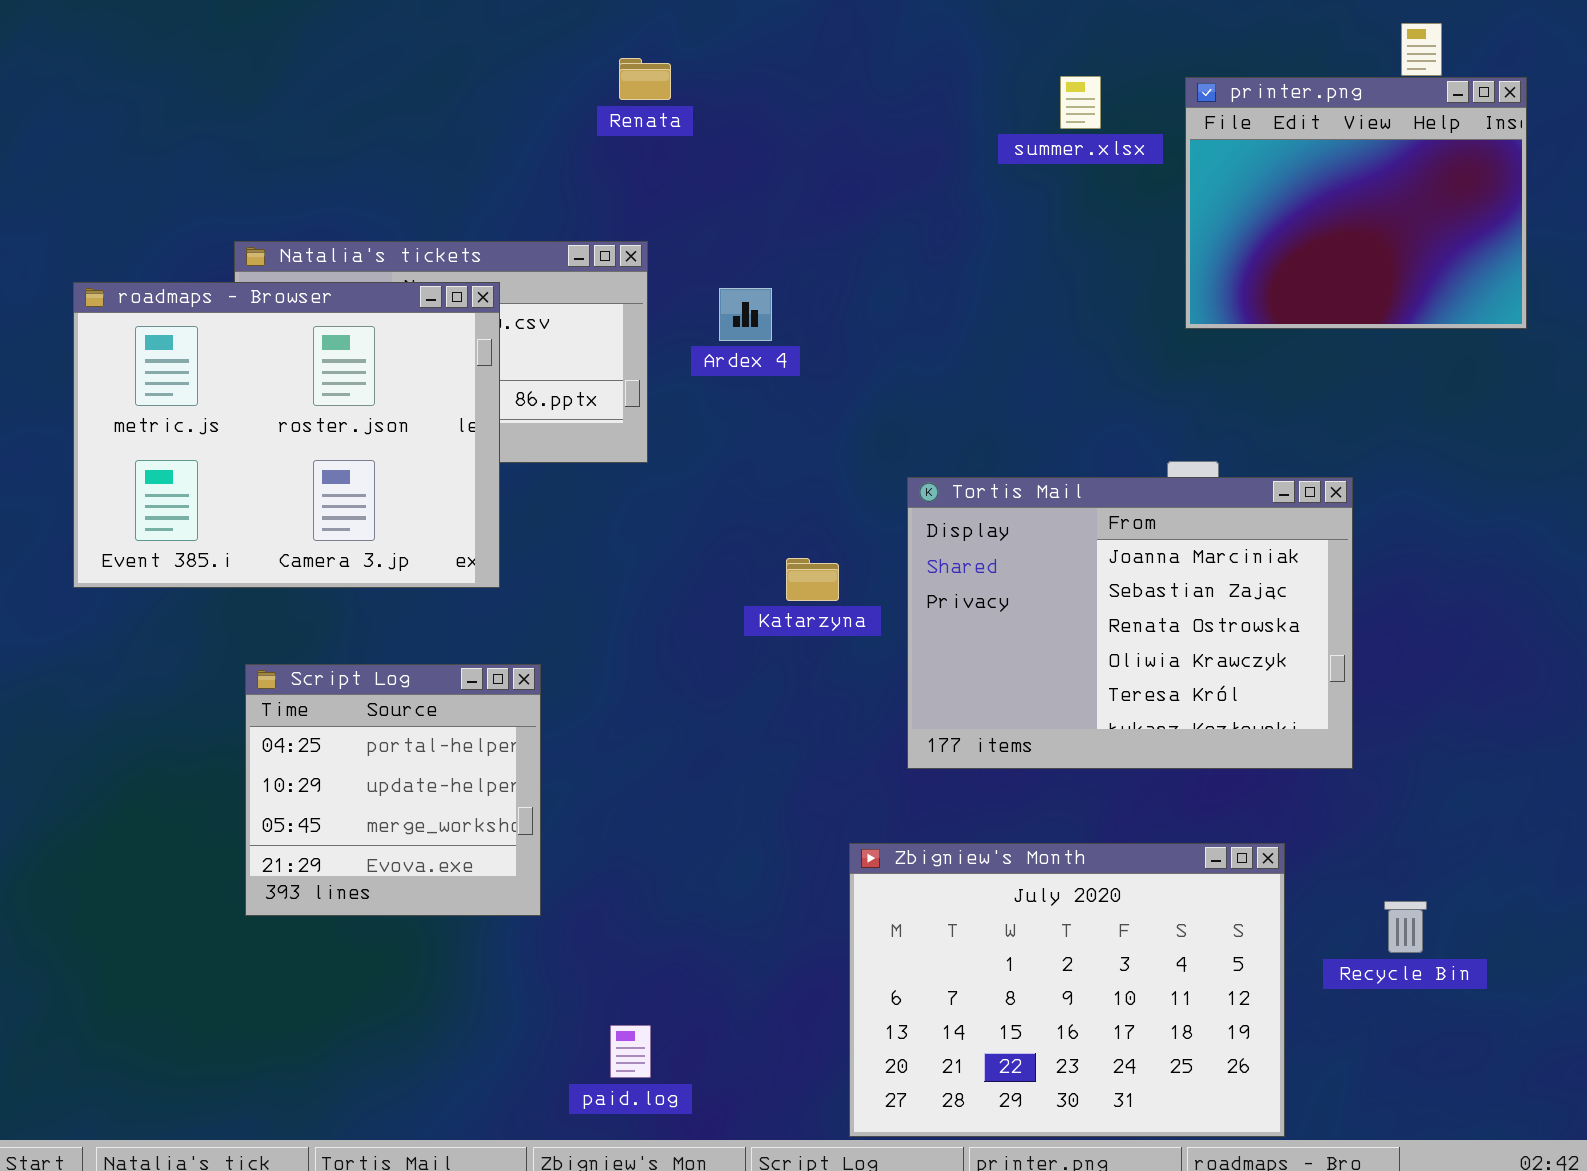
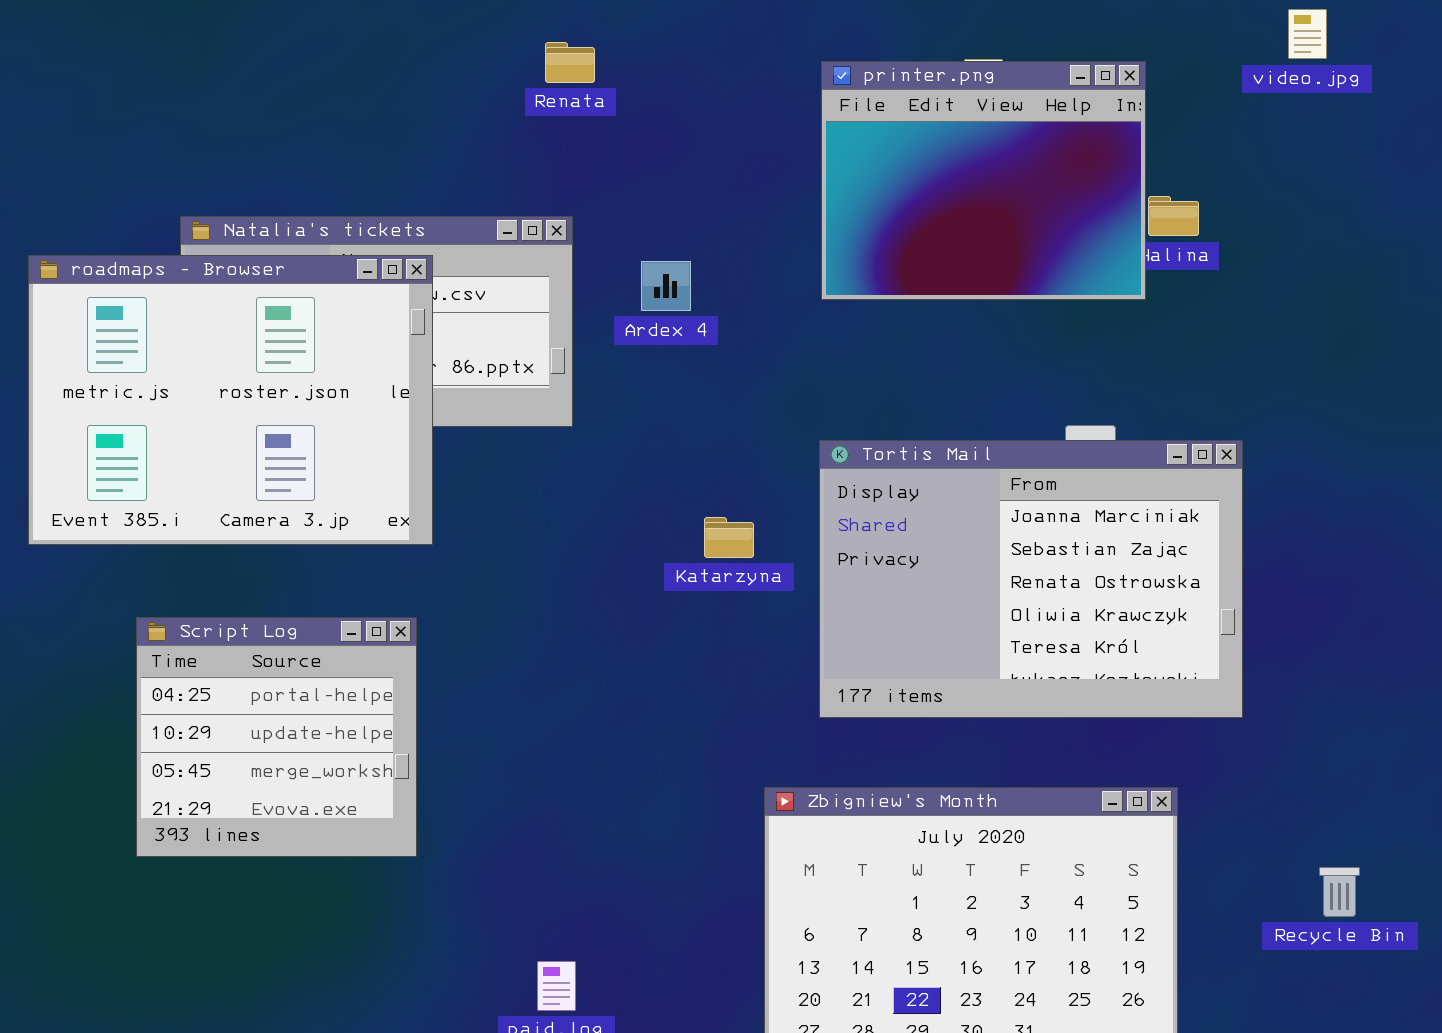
printer.png: [1185,77,1527,329] -> [821,61,1146,300], moved
Script Log: [245,664,541,916] -> [136,617,417,857], moved
Recycle Bin: [1384,901,1427,953] -> [1319,867,1360,917], moved

